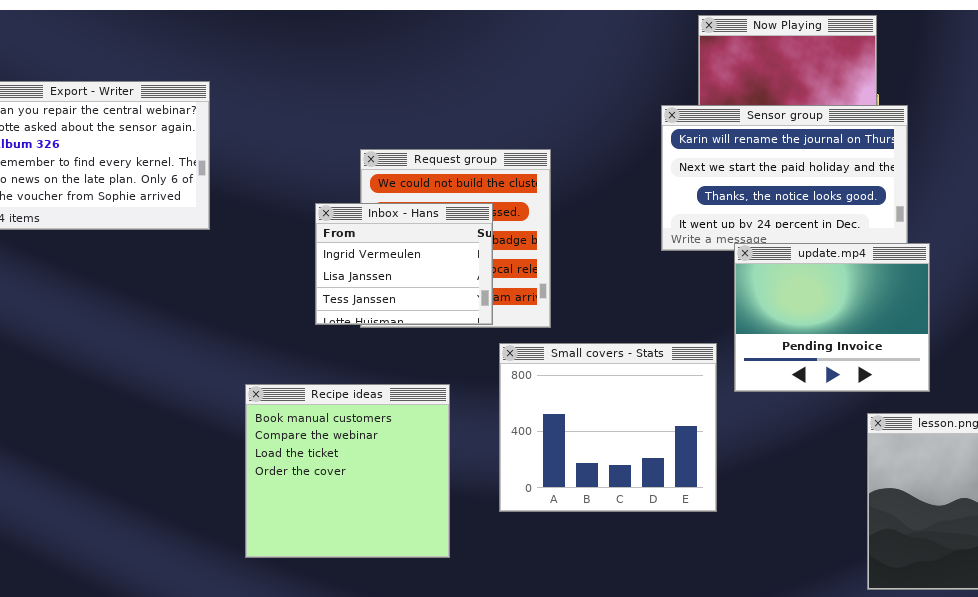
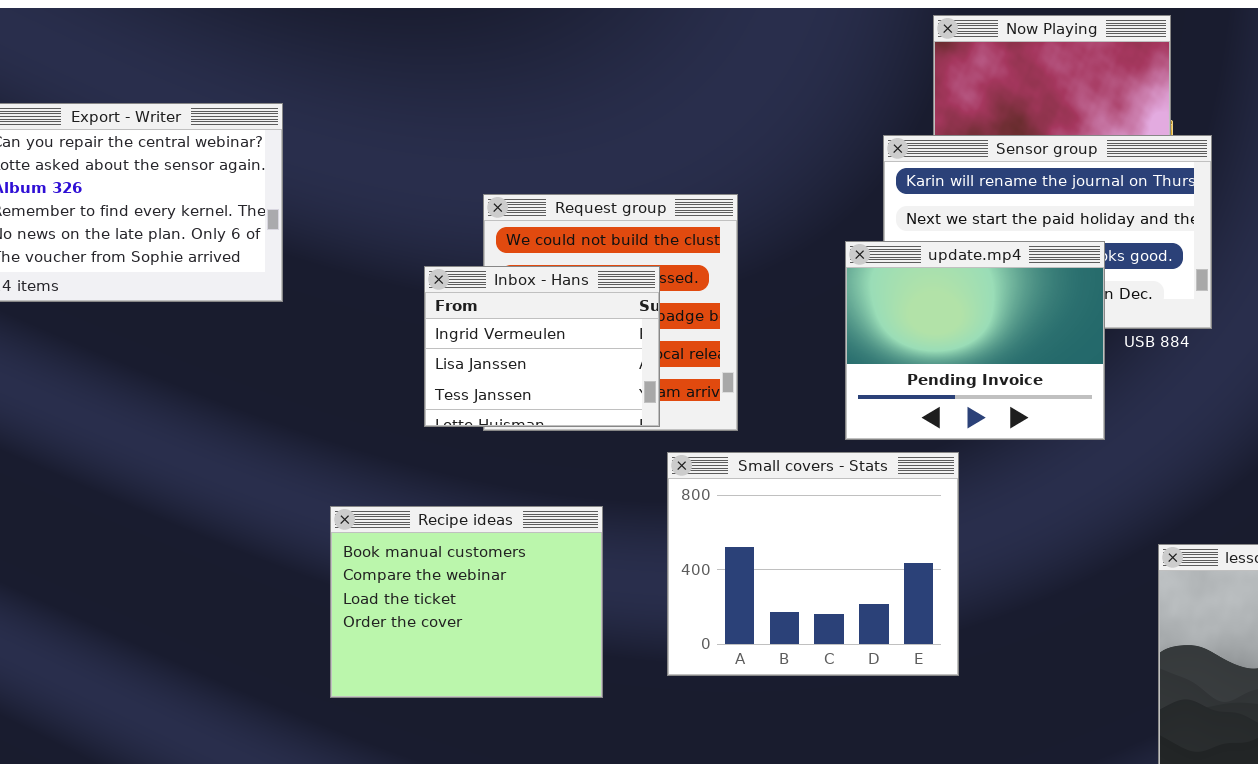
update.mp4: [734,243,930,392] -> [845,241,1105,440], moved
Recipe ideas: [245,384,450,558] -> [330,506,603,698], resized

